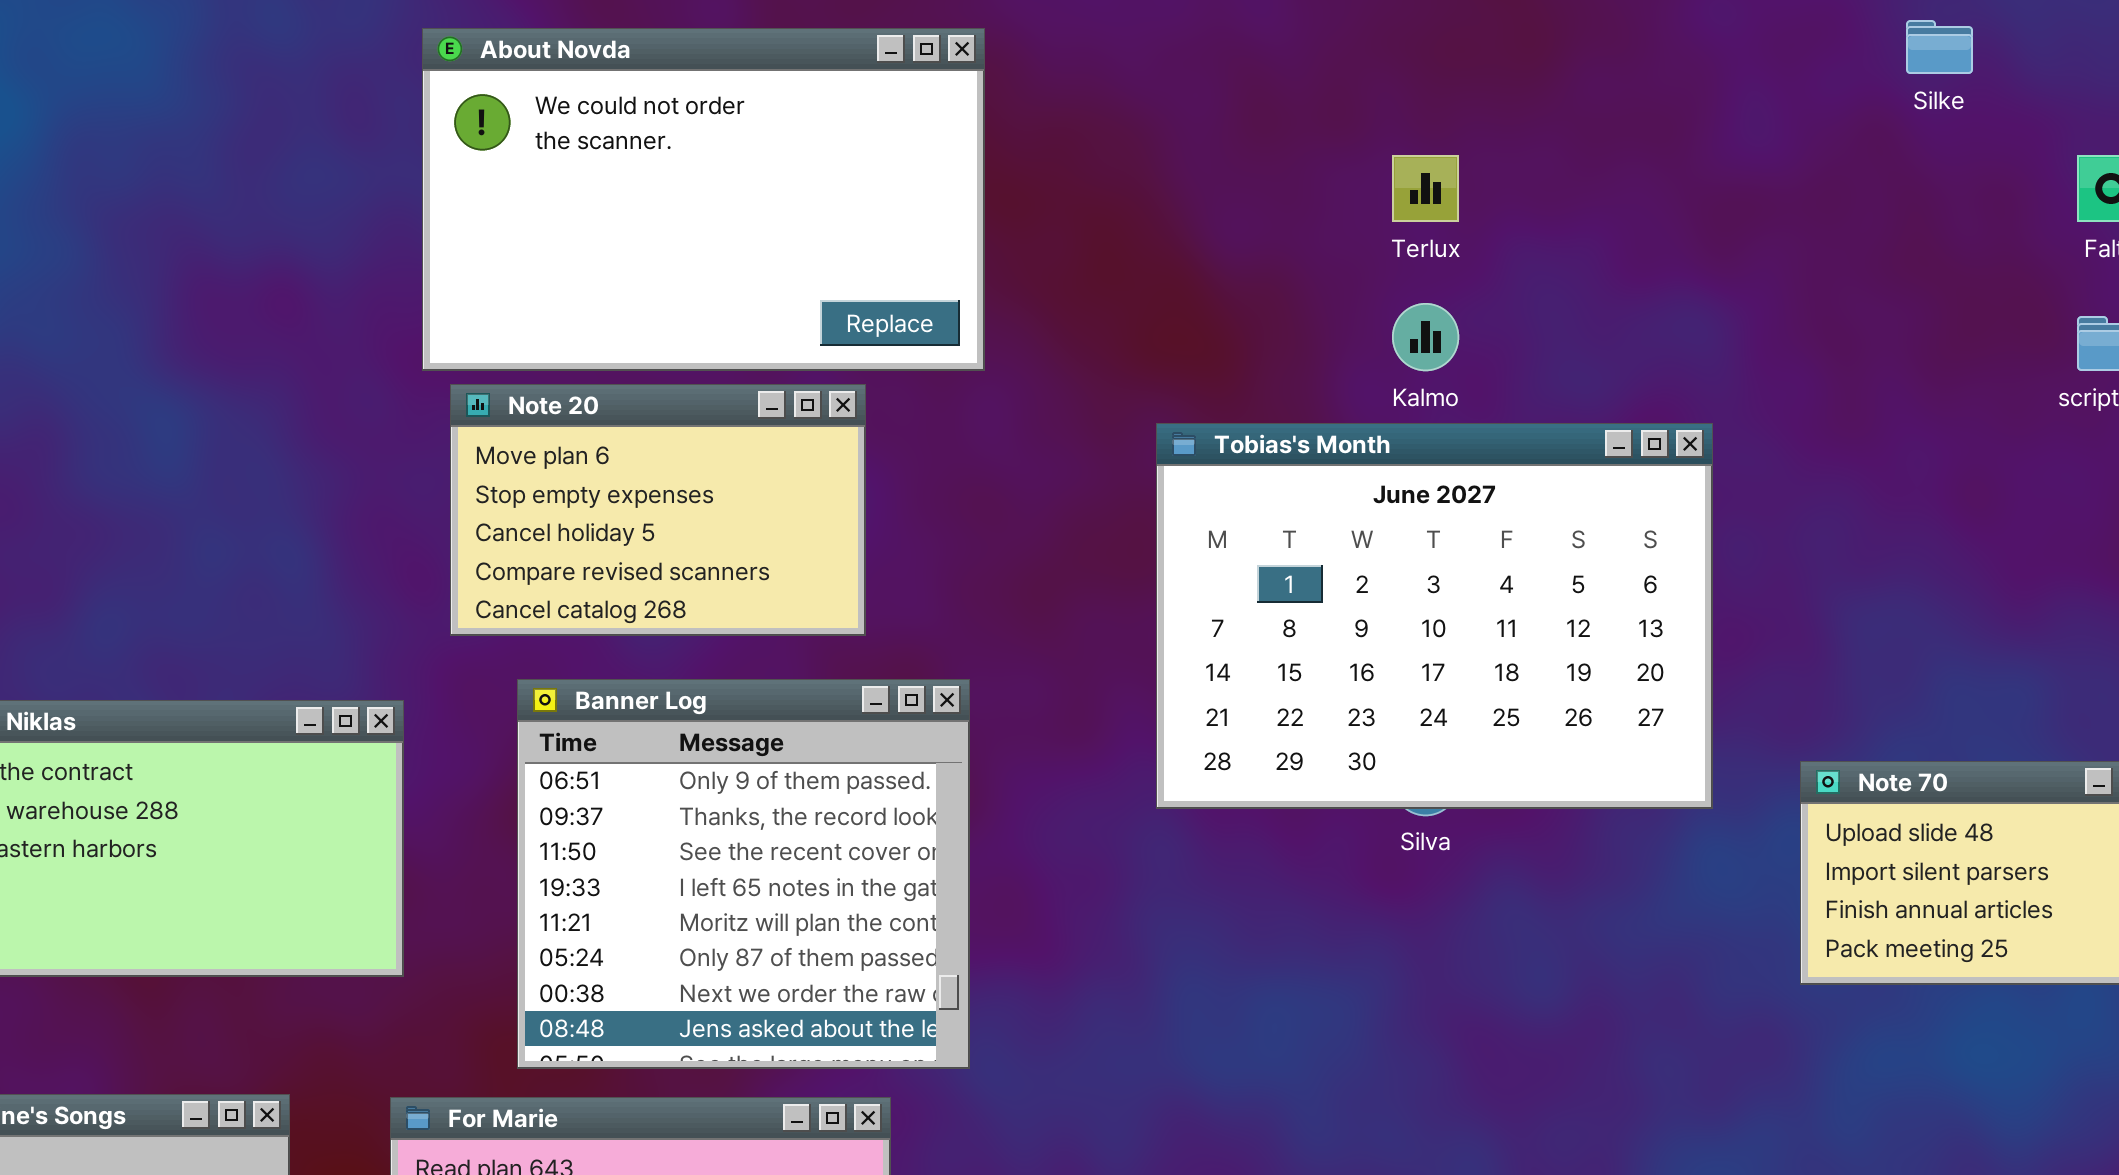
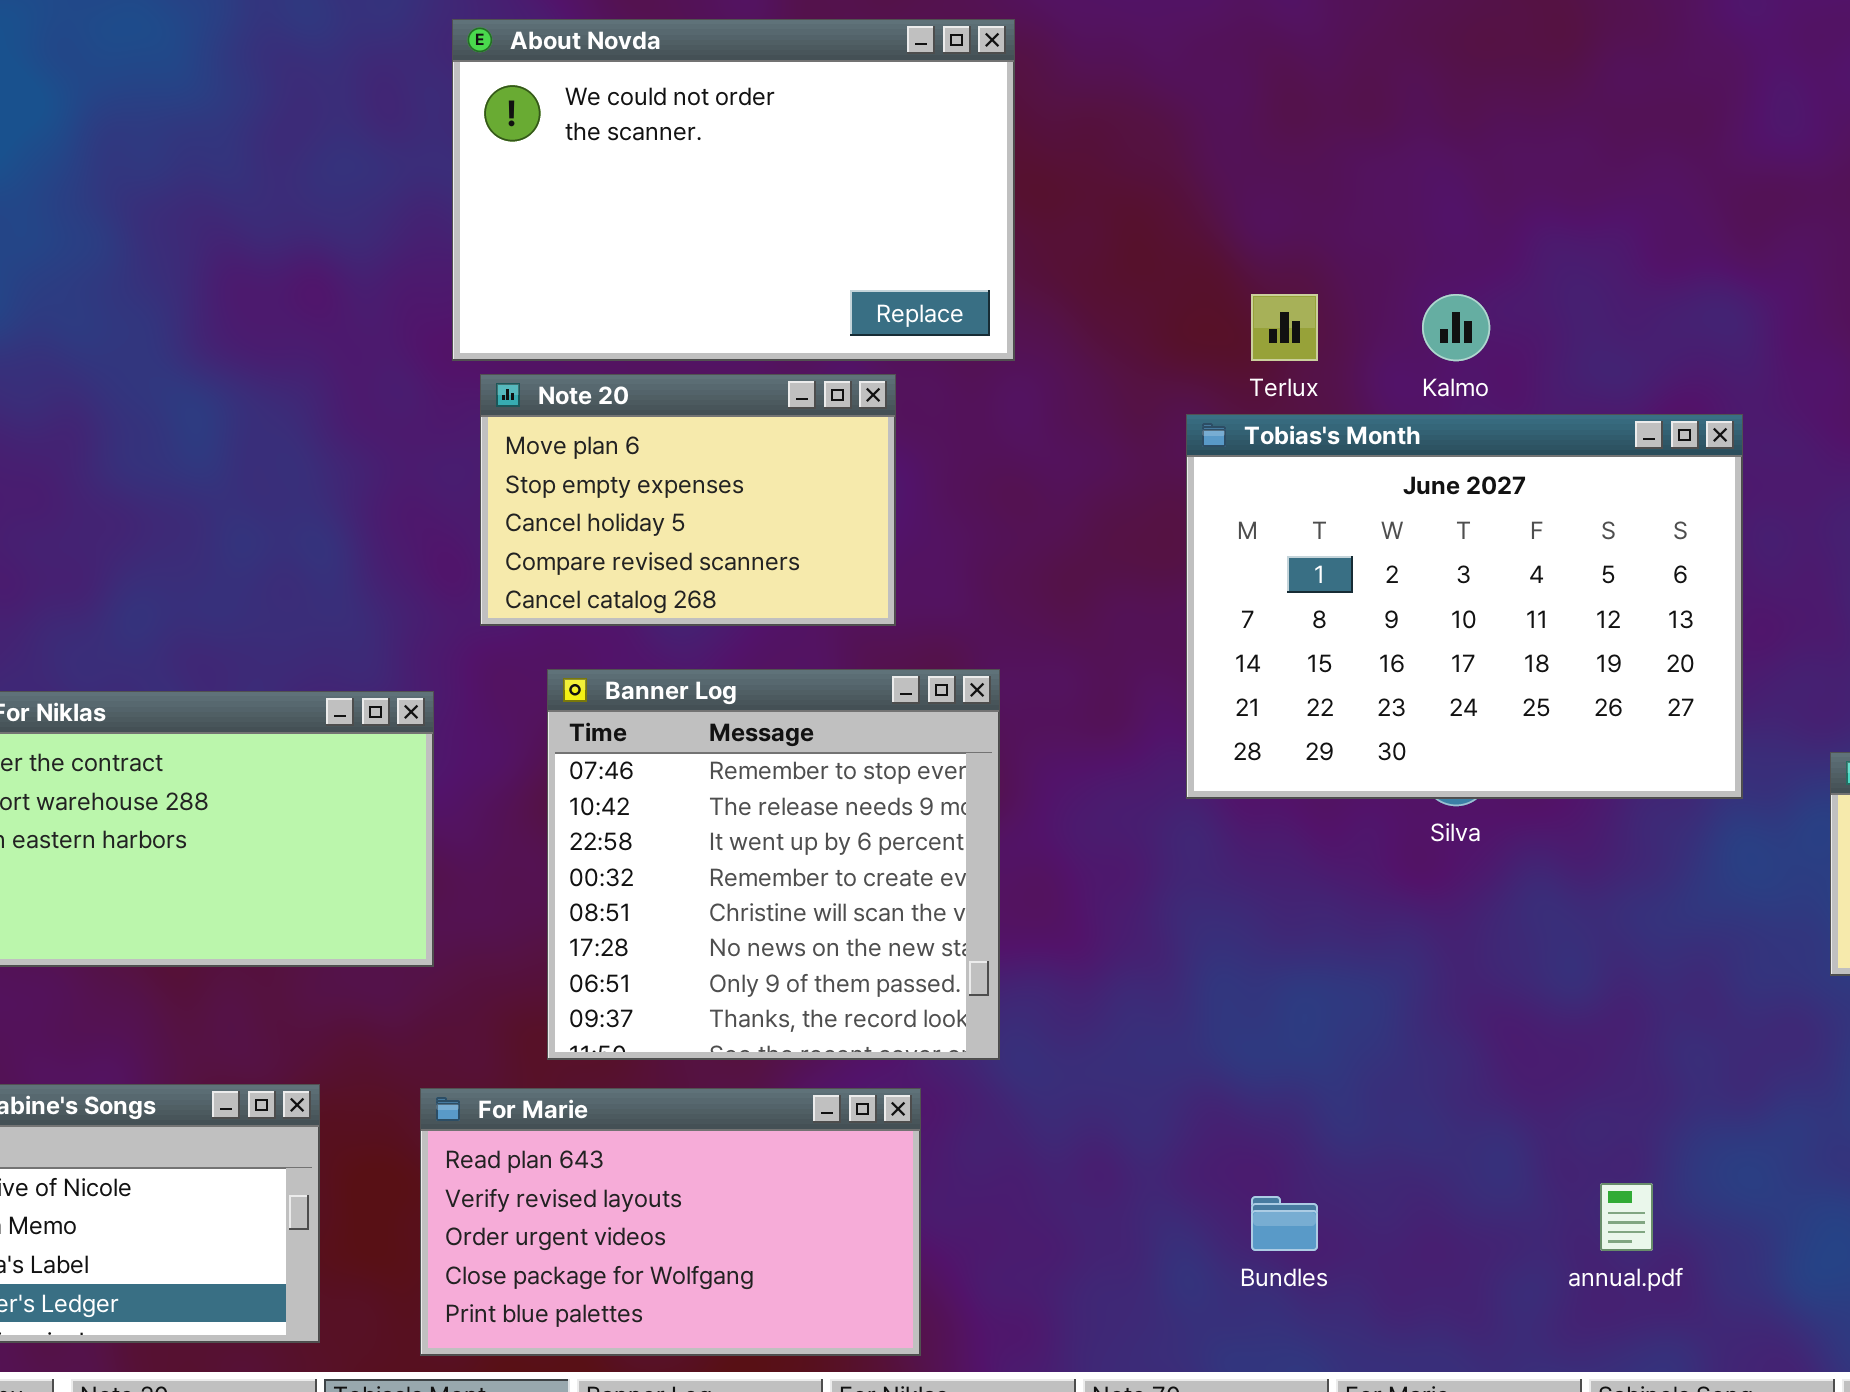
Terlux: [1392,155,1459,222] -> [1251,294,1318,361], moved
Banner Log: [517,679,970,1069] -> [547,669,1000,1060], scrolled up 6 rows

